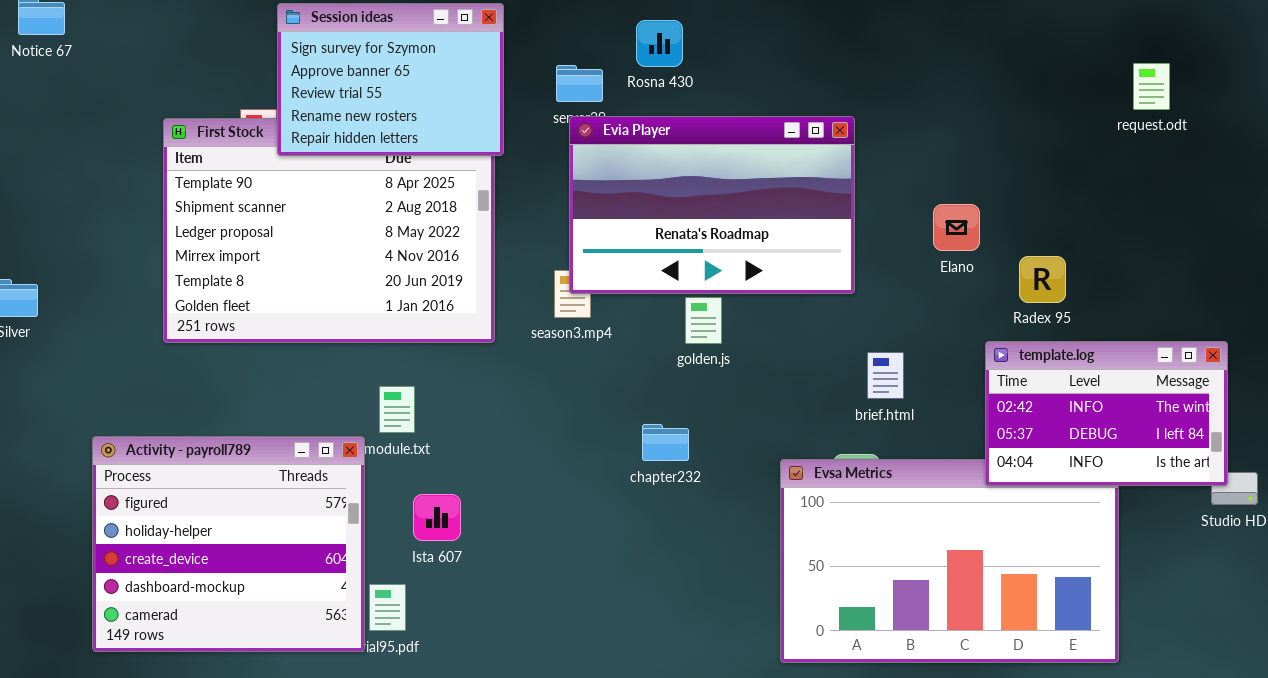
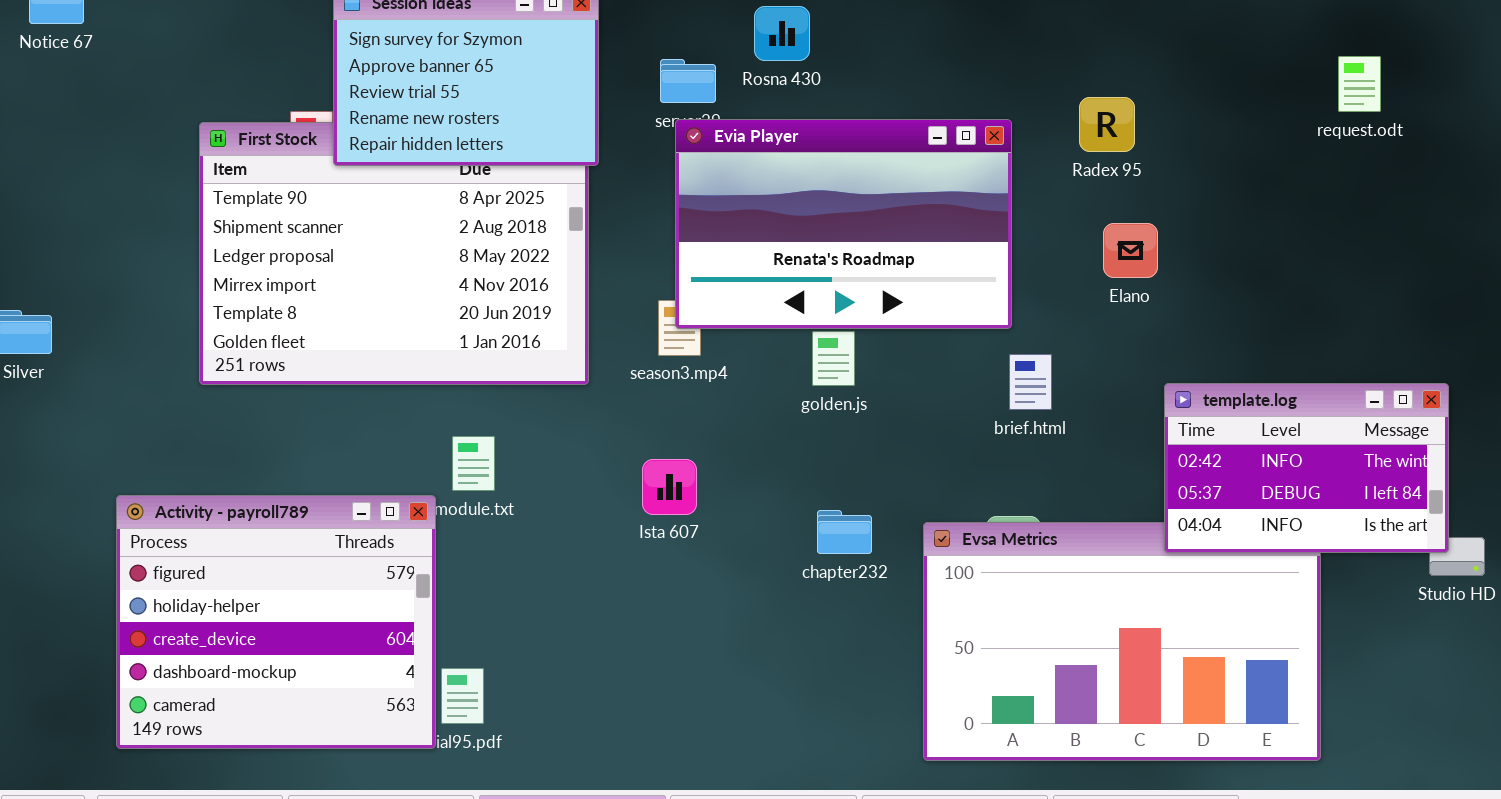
Radex 95: [1019,256,1066,303] -> [1079,97,1135,152], moved
brief.html: [867,352,904,399] -> [1009,354,1052,410], moved
chapter232: [642,424,689,461] -> [817,510,872,554], moved
Ista 607: [413,494,461,541] -> [642,459,697,515], moved

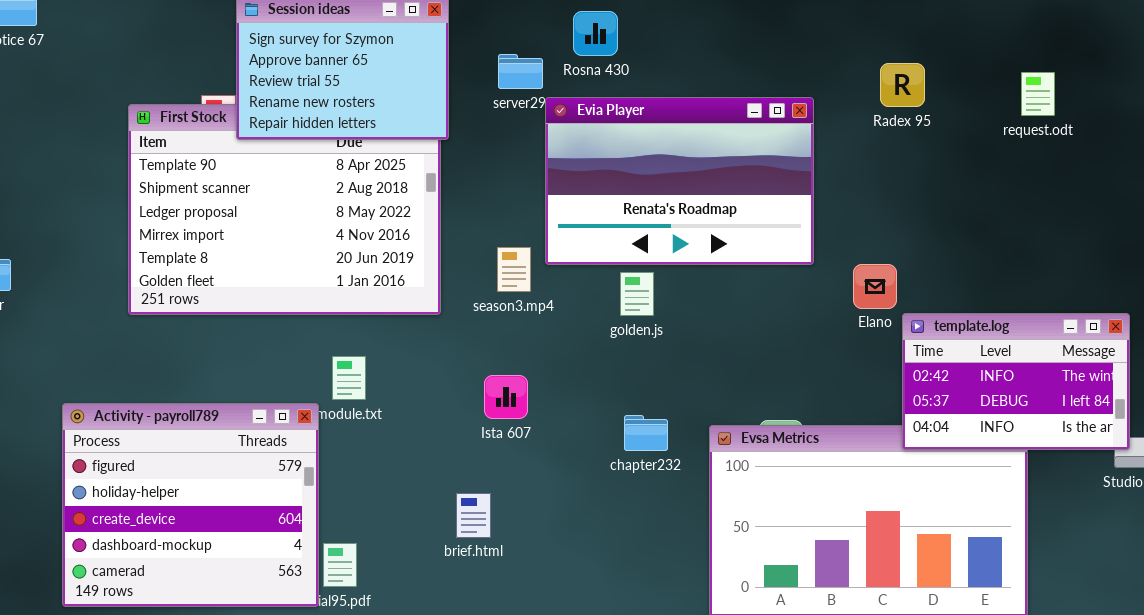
request.odt: [1338,56,1381,112] -> [1021,72,1055,116], moved
Radex 95: [1079,97,1135,152] -> [880,63,925,107], moved
Evia Player: [675,119,1012,329] -> [545,97,814,265], moved
Elano: [1103,223,1158,278] -> [853,264,897,309], moved
brief.html: [1009,354,1052,410] -> [456,493,491,538], moved

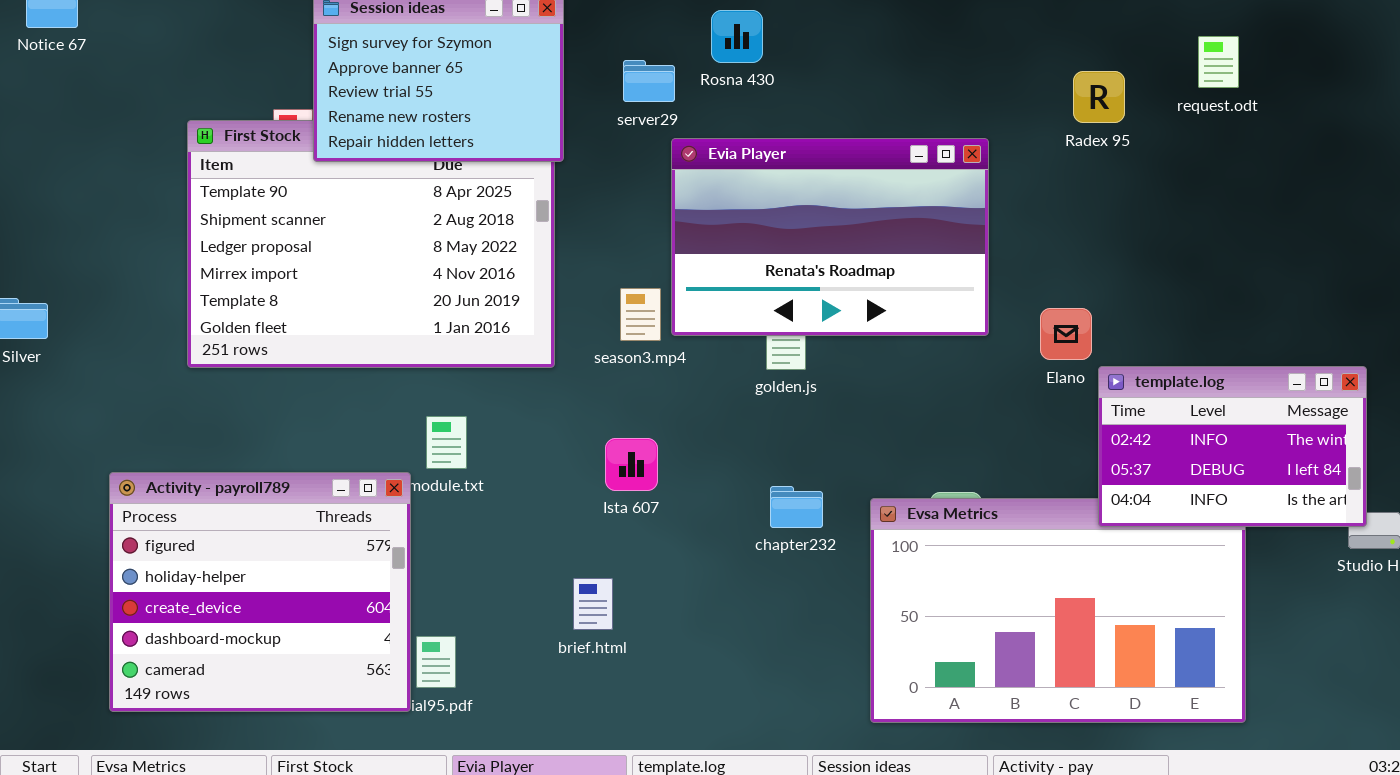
request.odt: [1021,72,1055,116] -> [1198,36,1239,88], moved
Evia Player: [545,97,814,265] -> [671,138,989,336], moved

